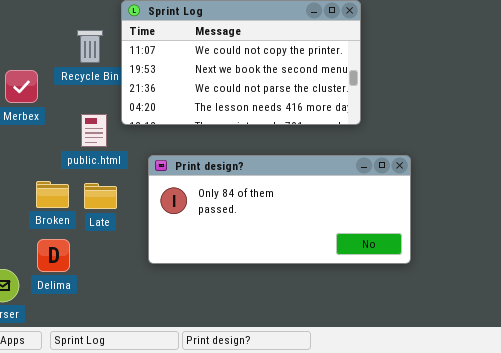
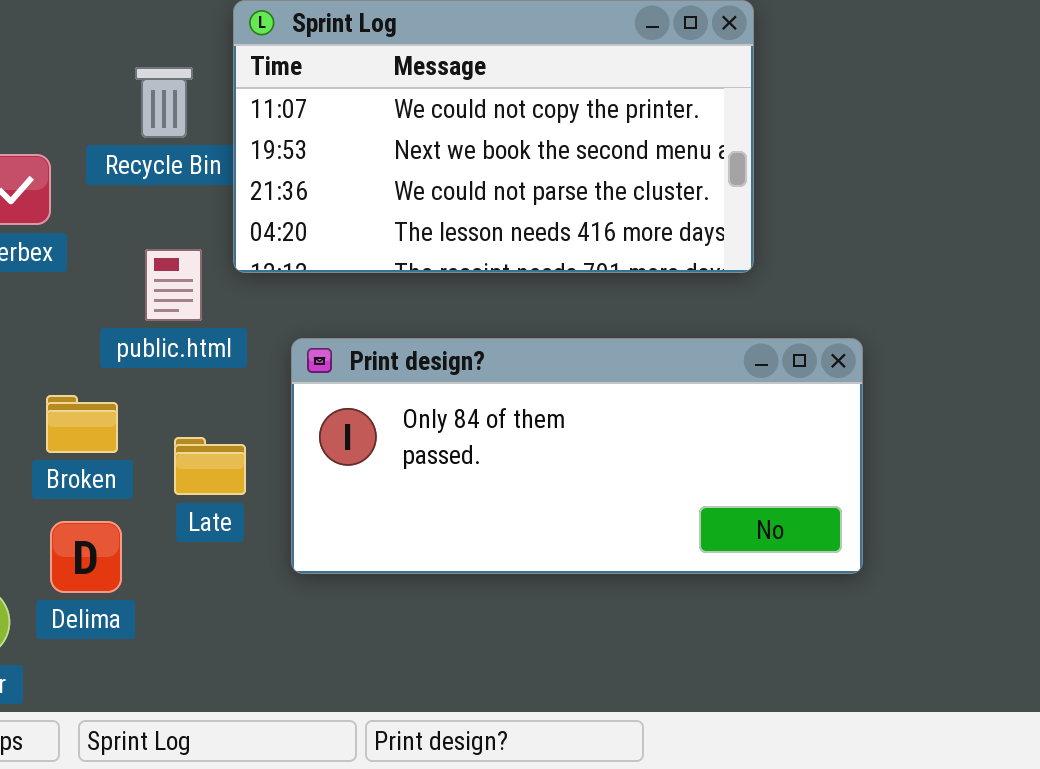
Late: [84,183,117,209] -> [174,437,246,495], moved

